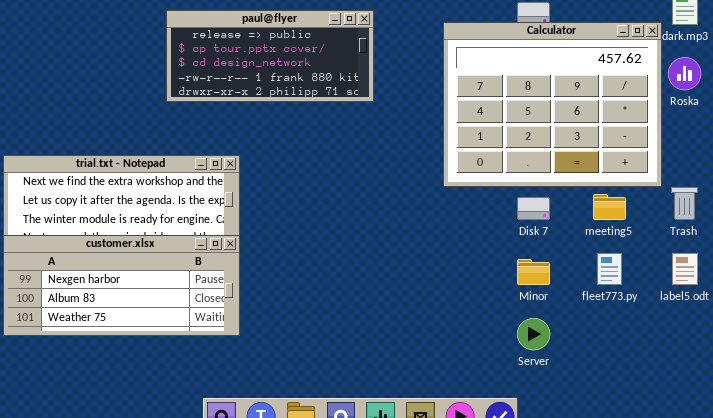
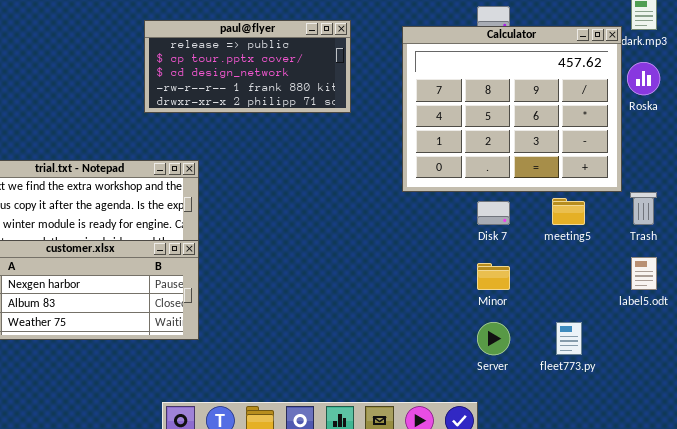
paul@flyer: [166,10,374,102] -> [144,20,351,113], moved
fleet773.py: [597,253,622,285] -> [556,322,582,355], moved

